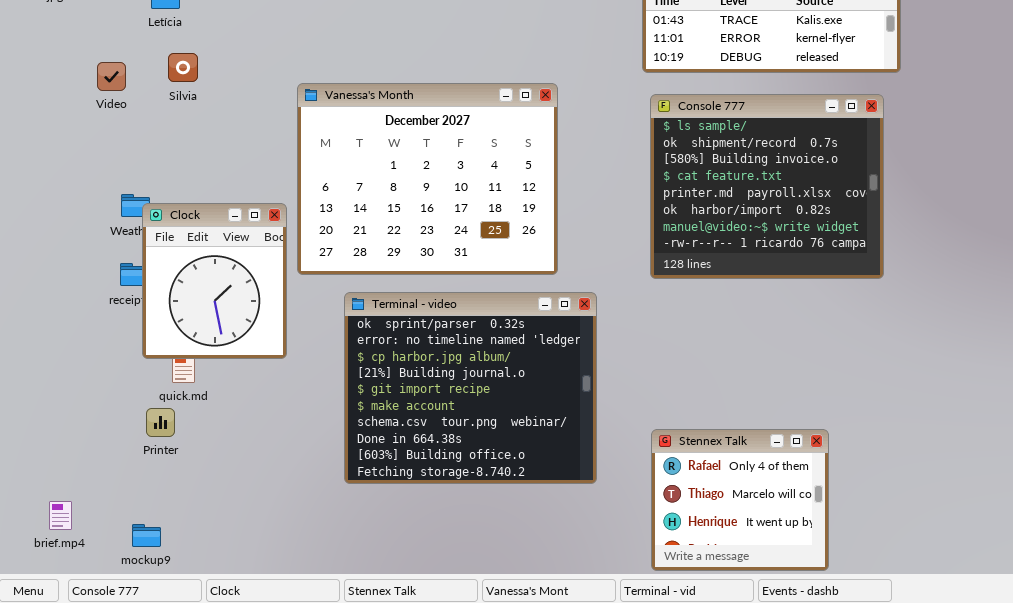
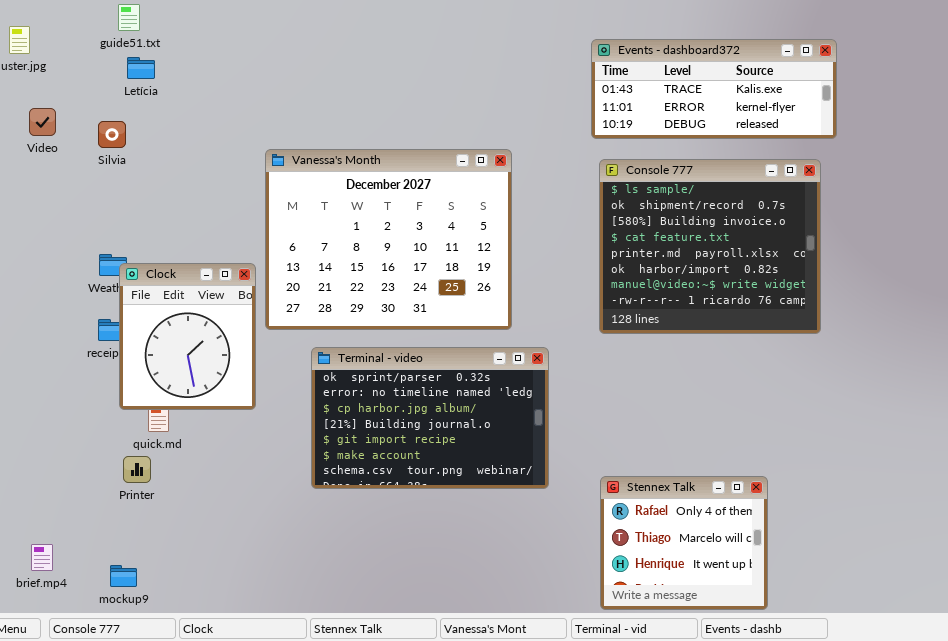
Silvia: [168,53,198,82] -> [98,121,126,148], moved
Video: [97,62,126,91] -> [29,108,56,136], moved
Terminal - video: [344,292,597,484] -> [311,347,549,489], resized

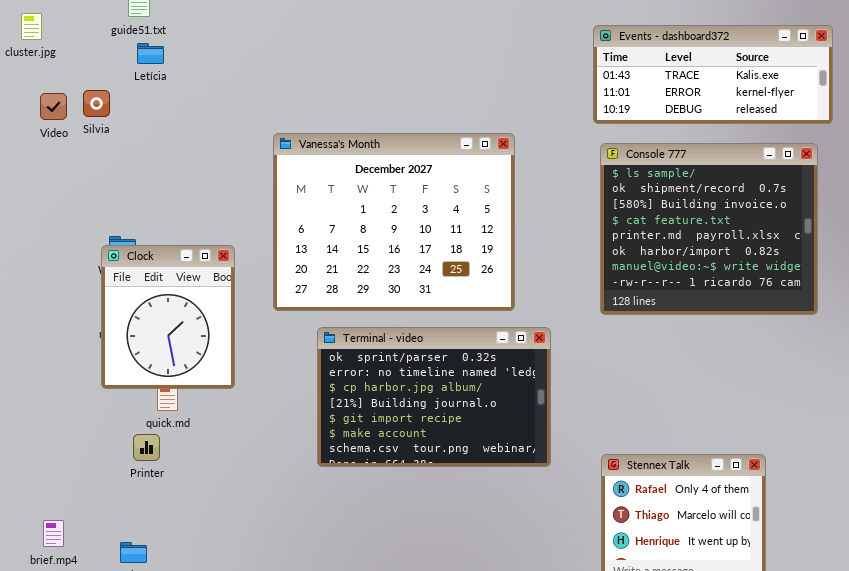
Silvia: [98,121,126,148] -> [83,90,110,117], moved
Clock: [119,263,256,410] -> [101,245,235,389], moved

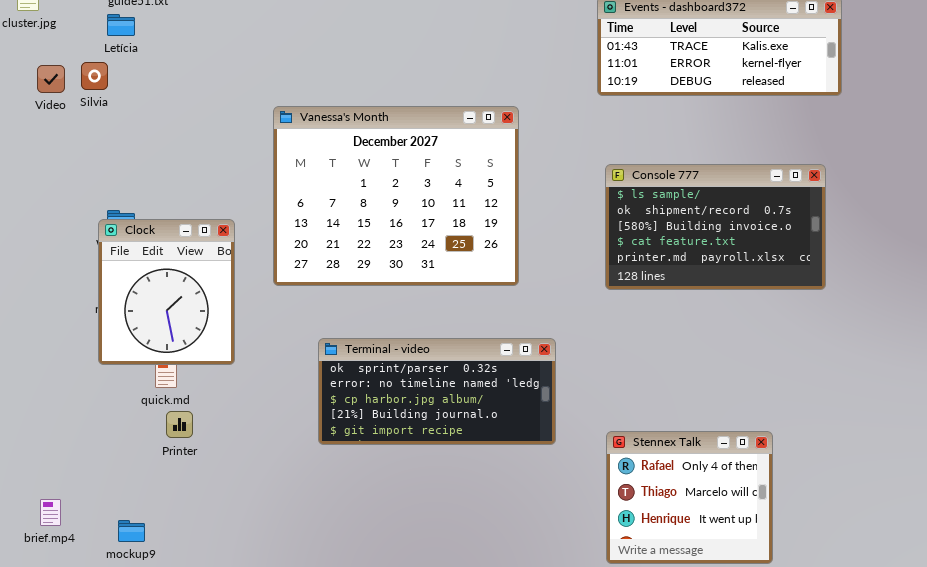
Letícia: [137,43,164,64] -> [107,14,135,36], moved
Console 777: [600,143,818,315] -> [605,164,826,290], resized
Terminal - video: [317,327,551,467] -> [318,338,556,445], resized
Printer: [133,434,160,461] -> [166,411,193,438], moved

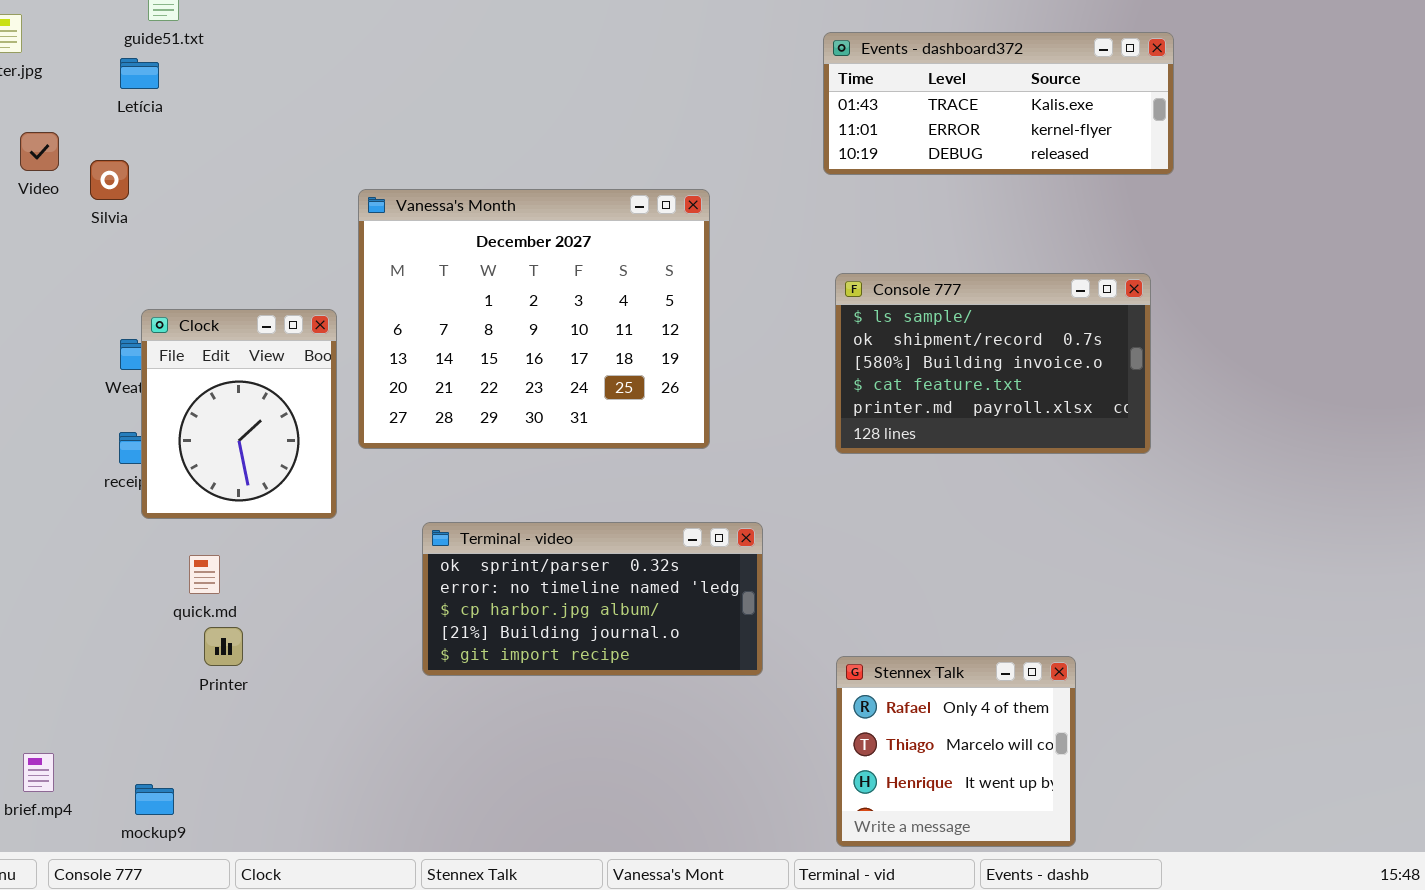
Silvia: [81,62,108,90] -> [90,160,129,200], moved
Clock: [98,219,235,365] -> [141,309,337,519], moved

